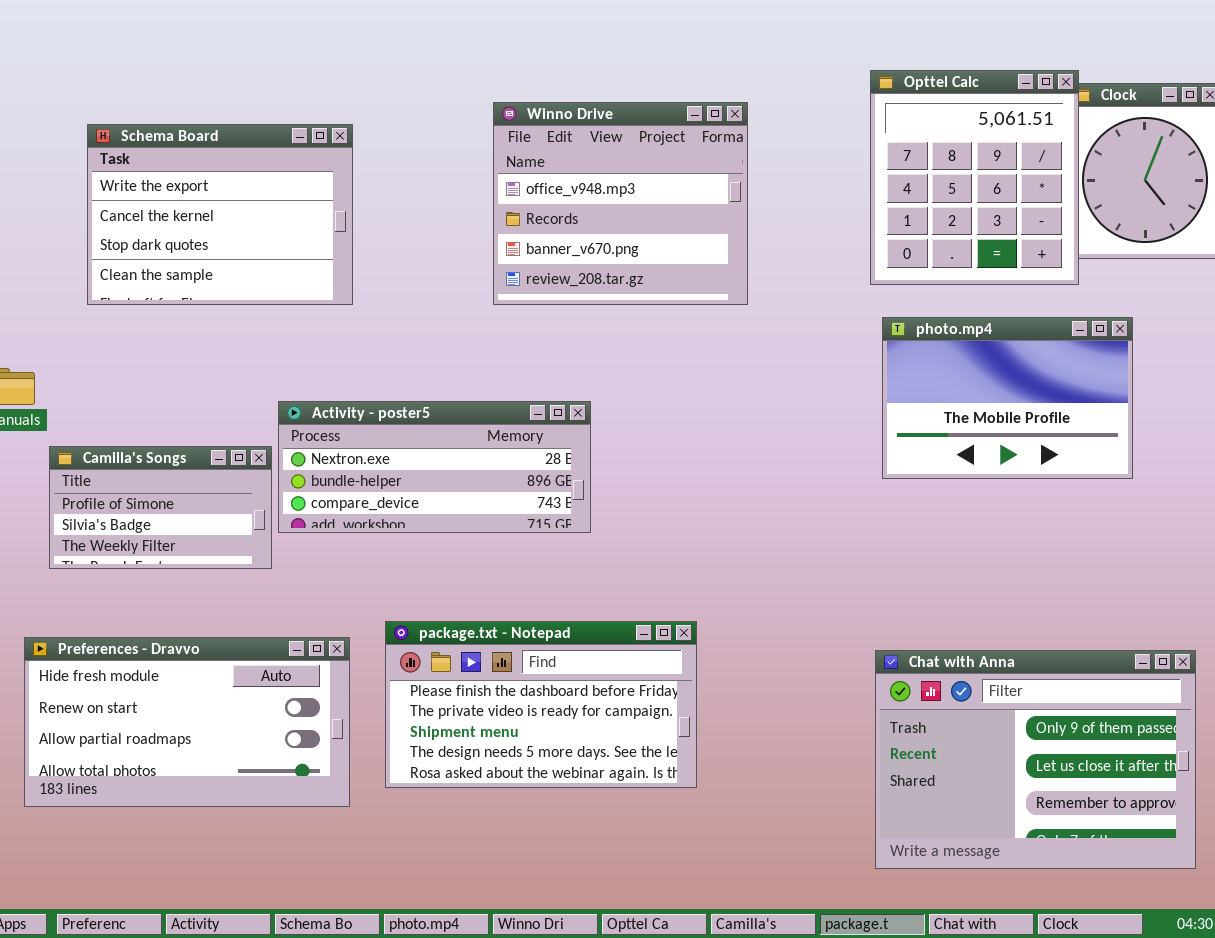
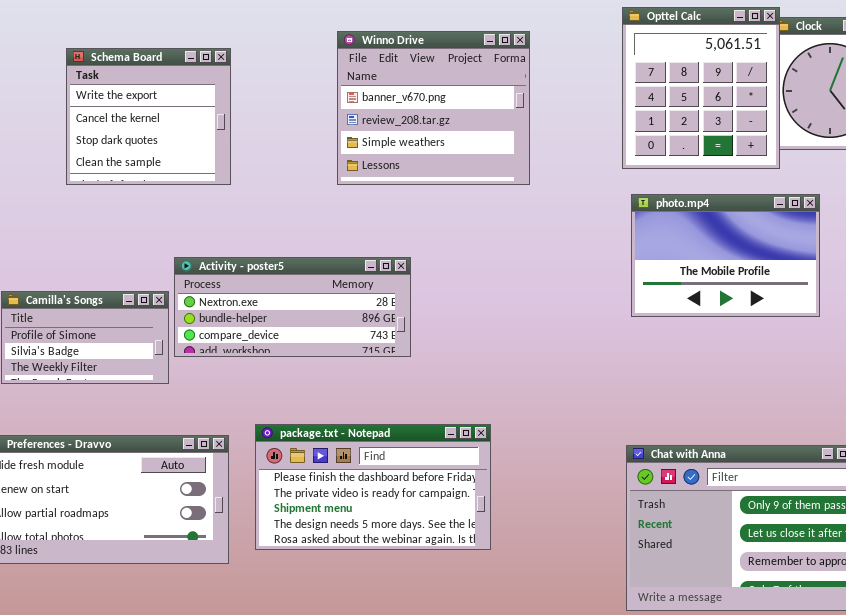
Winno Drive: [493,102,748,305] -> [337,31,530,185], scrolled down 2 rows
Schema Board: [87,124,353,305] -> [66,48,231,185], resized

